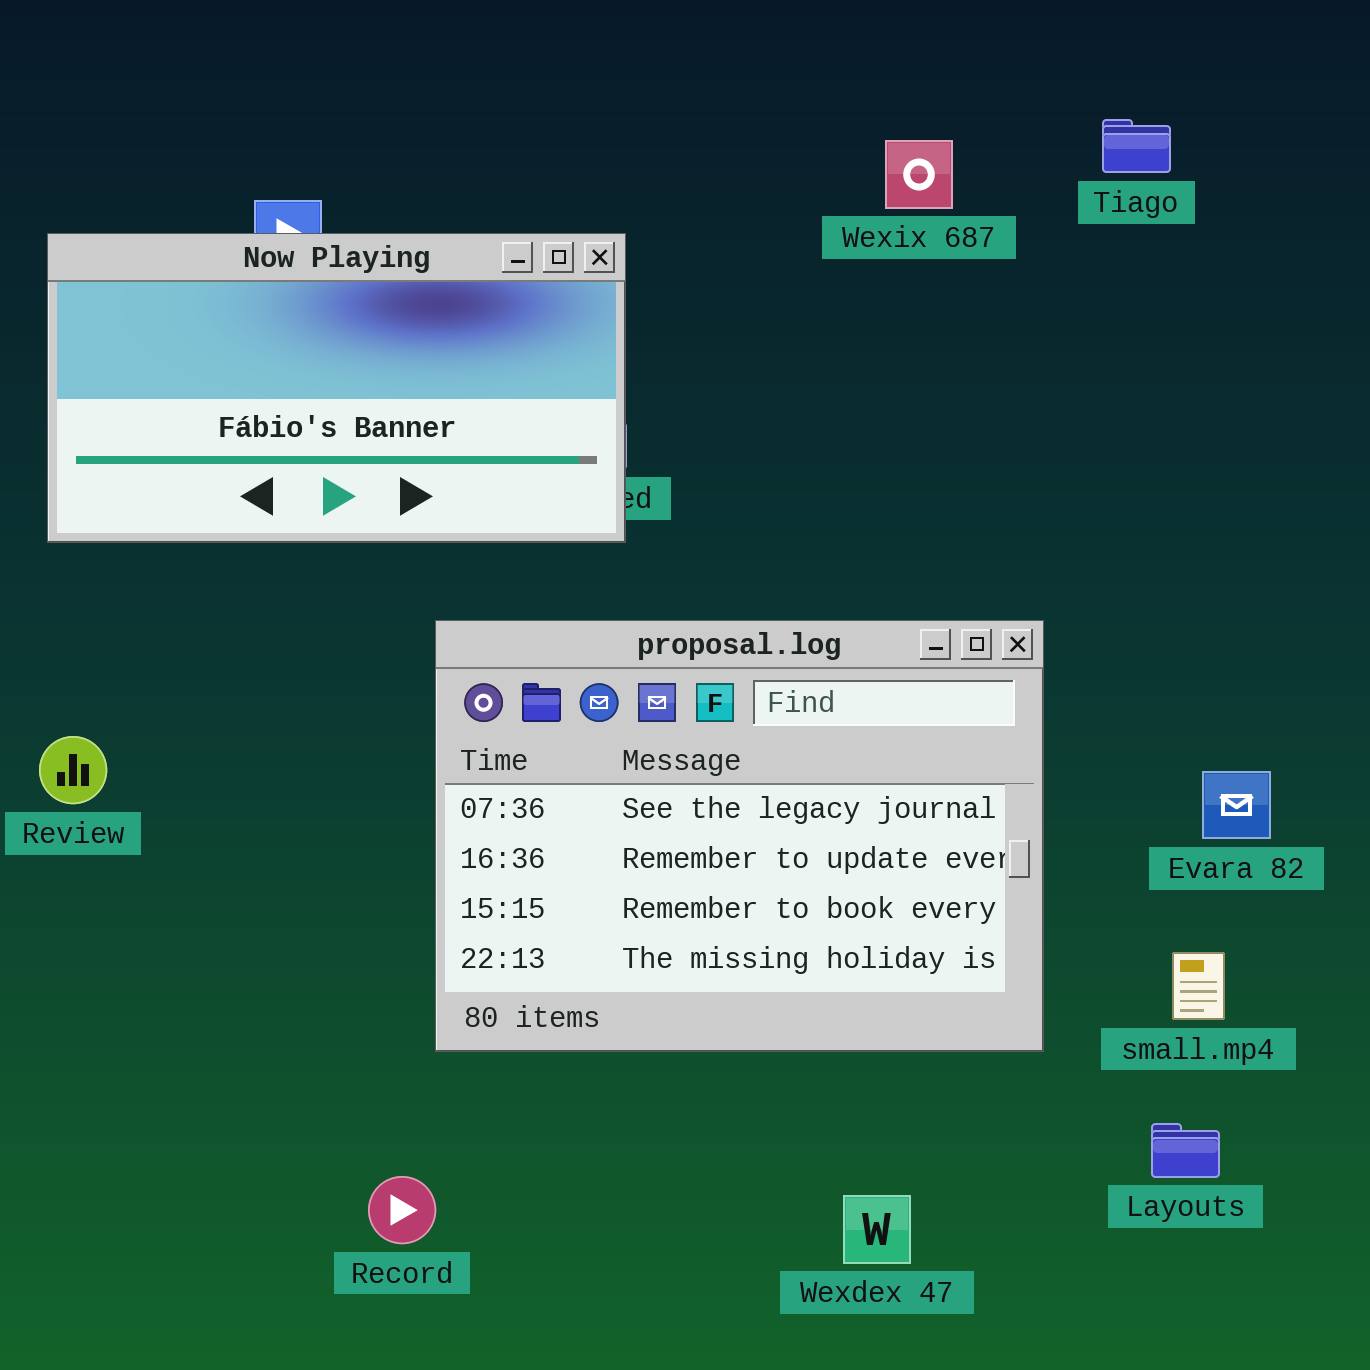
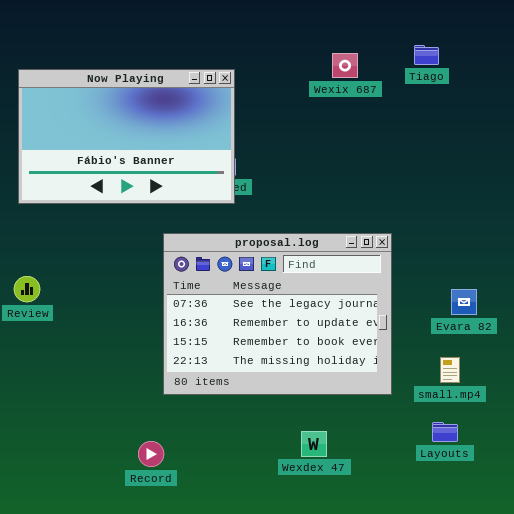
Now Playing: [47,233,626,543] -> [18,69,235,204], resized
Wexdex 47: [843,1195,911,1264] -> [301,431,327,457], moved

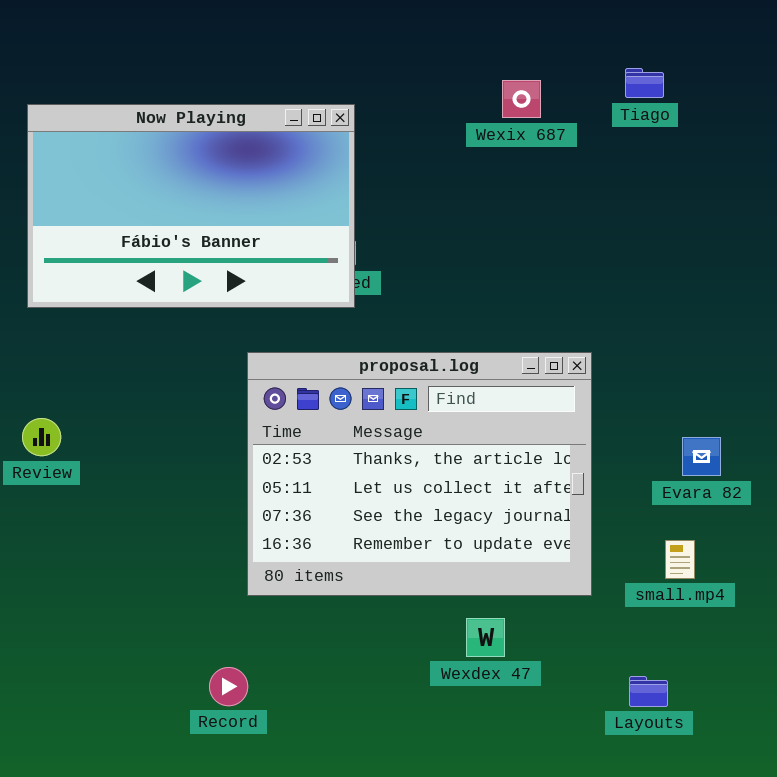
proposal.log: [163,233,392,395] -> [247,352,592,596], scrolled up 2 rows
Layouts: [432,422,458,442] -> [629,676,668,707], moved
Wexdex 47: [301,431,327,457] -> [466,618,505,657], moved

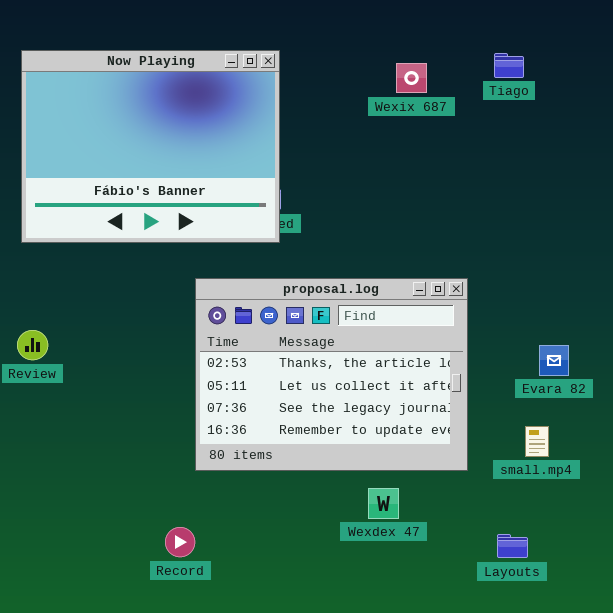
Now Playing: [27,104,355,308] -> [21,50,280,243], resized

